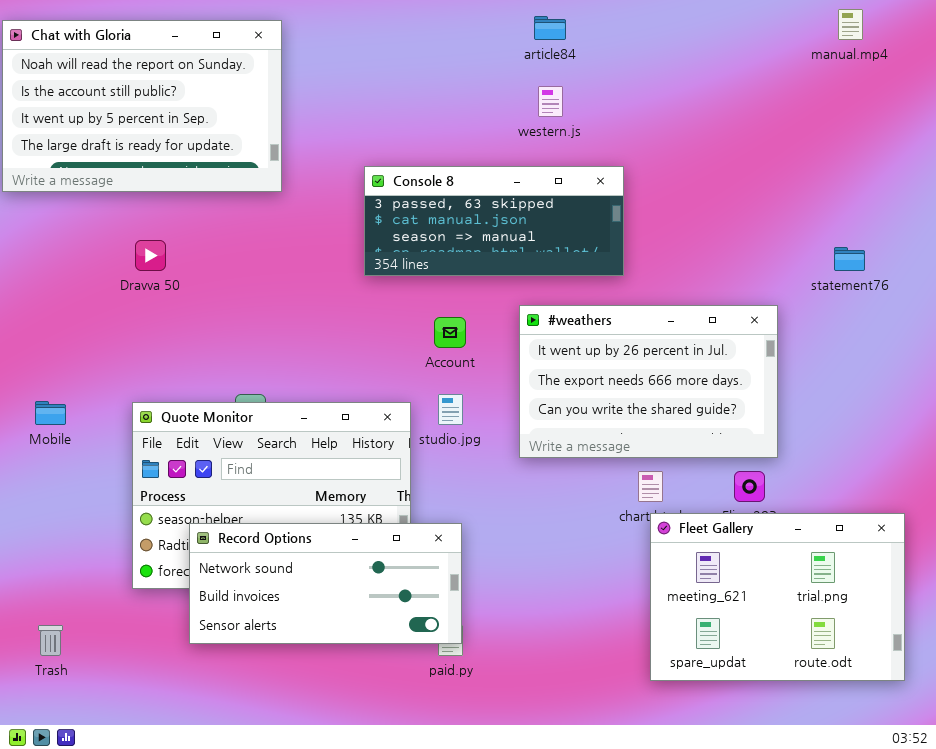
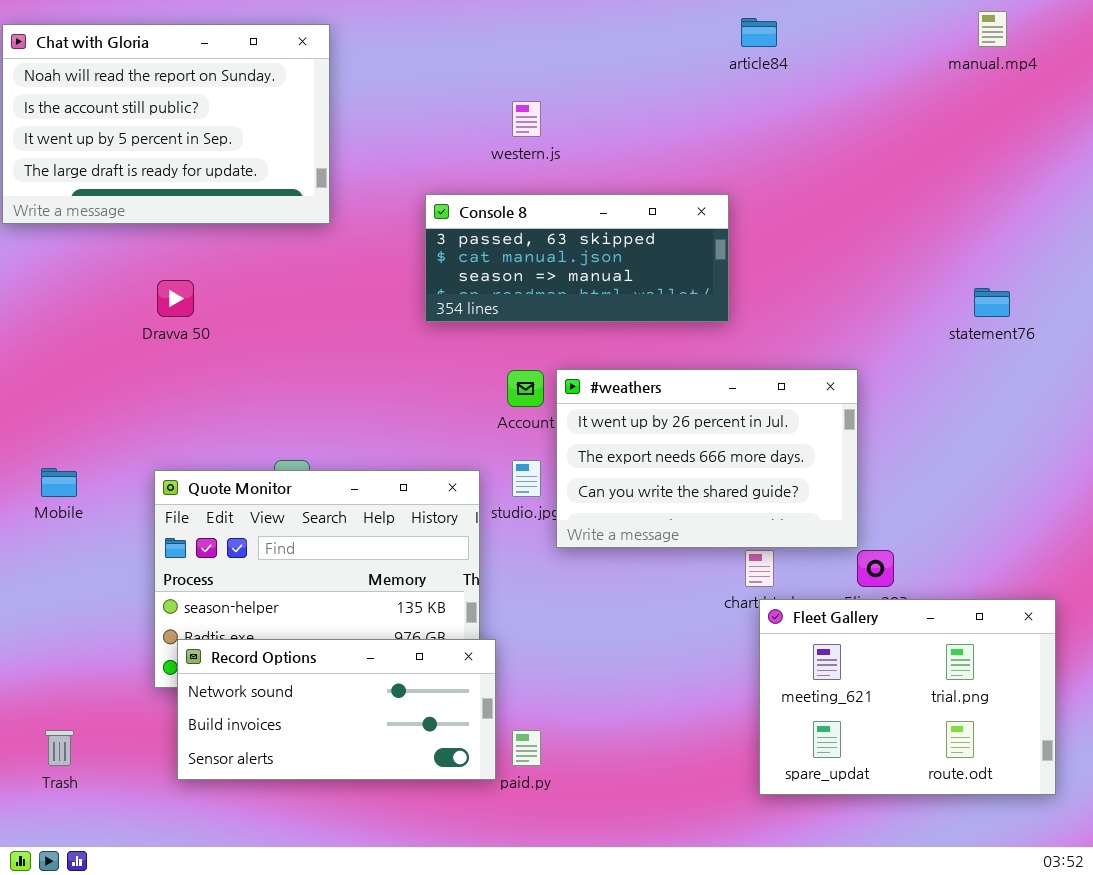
article84: [534,16,566,40] -> [741,18,777,47], moved
western.js: [538,86,563,117] -> [512,101,541,137], moved
#weathers: [519,305,778,458] -> [556,369,858,548], moved
Record Options: [189,523,462,644] -> [177,639,496,780], moved

